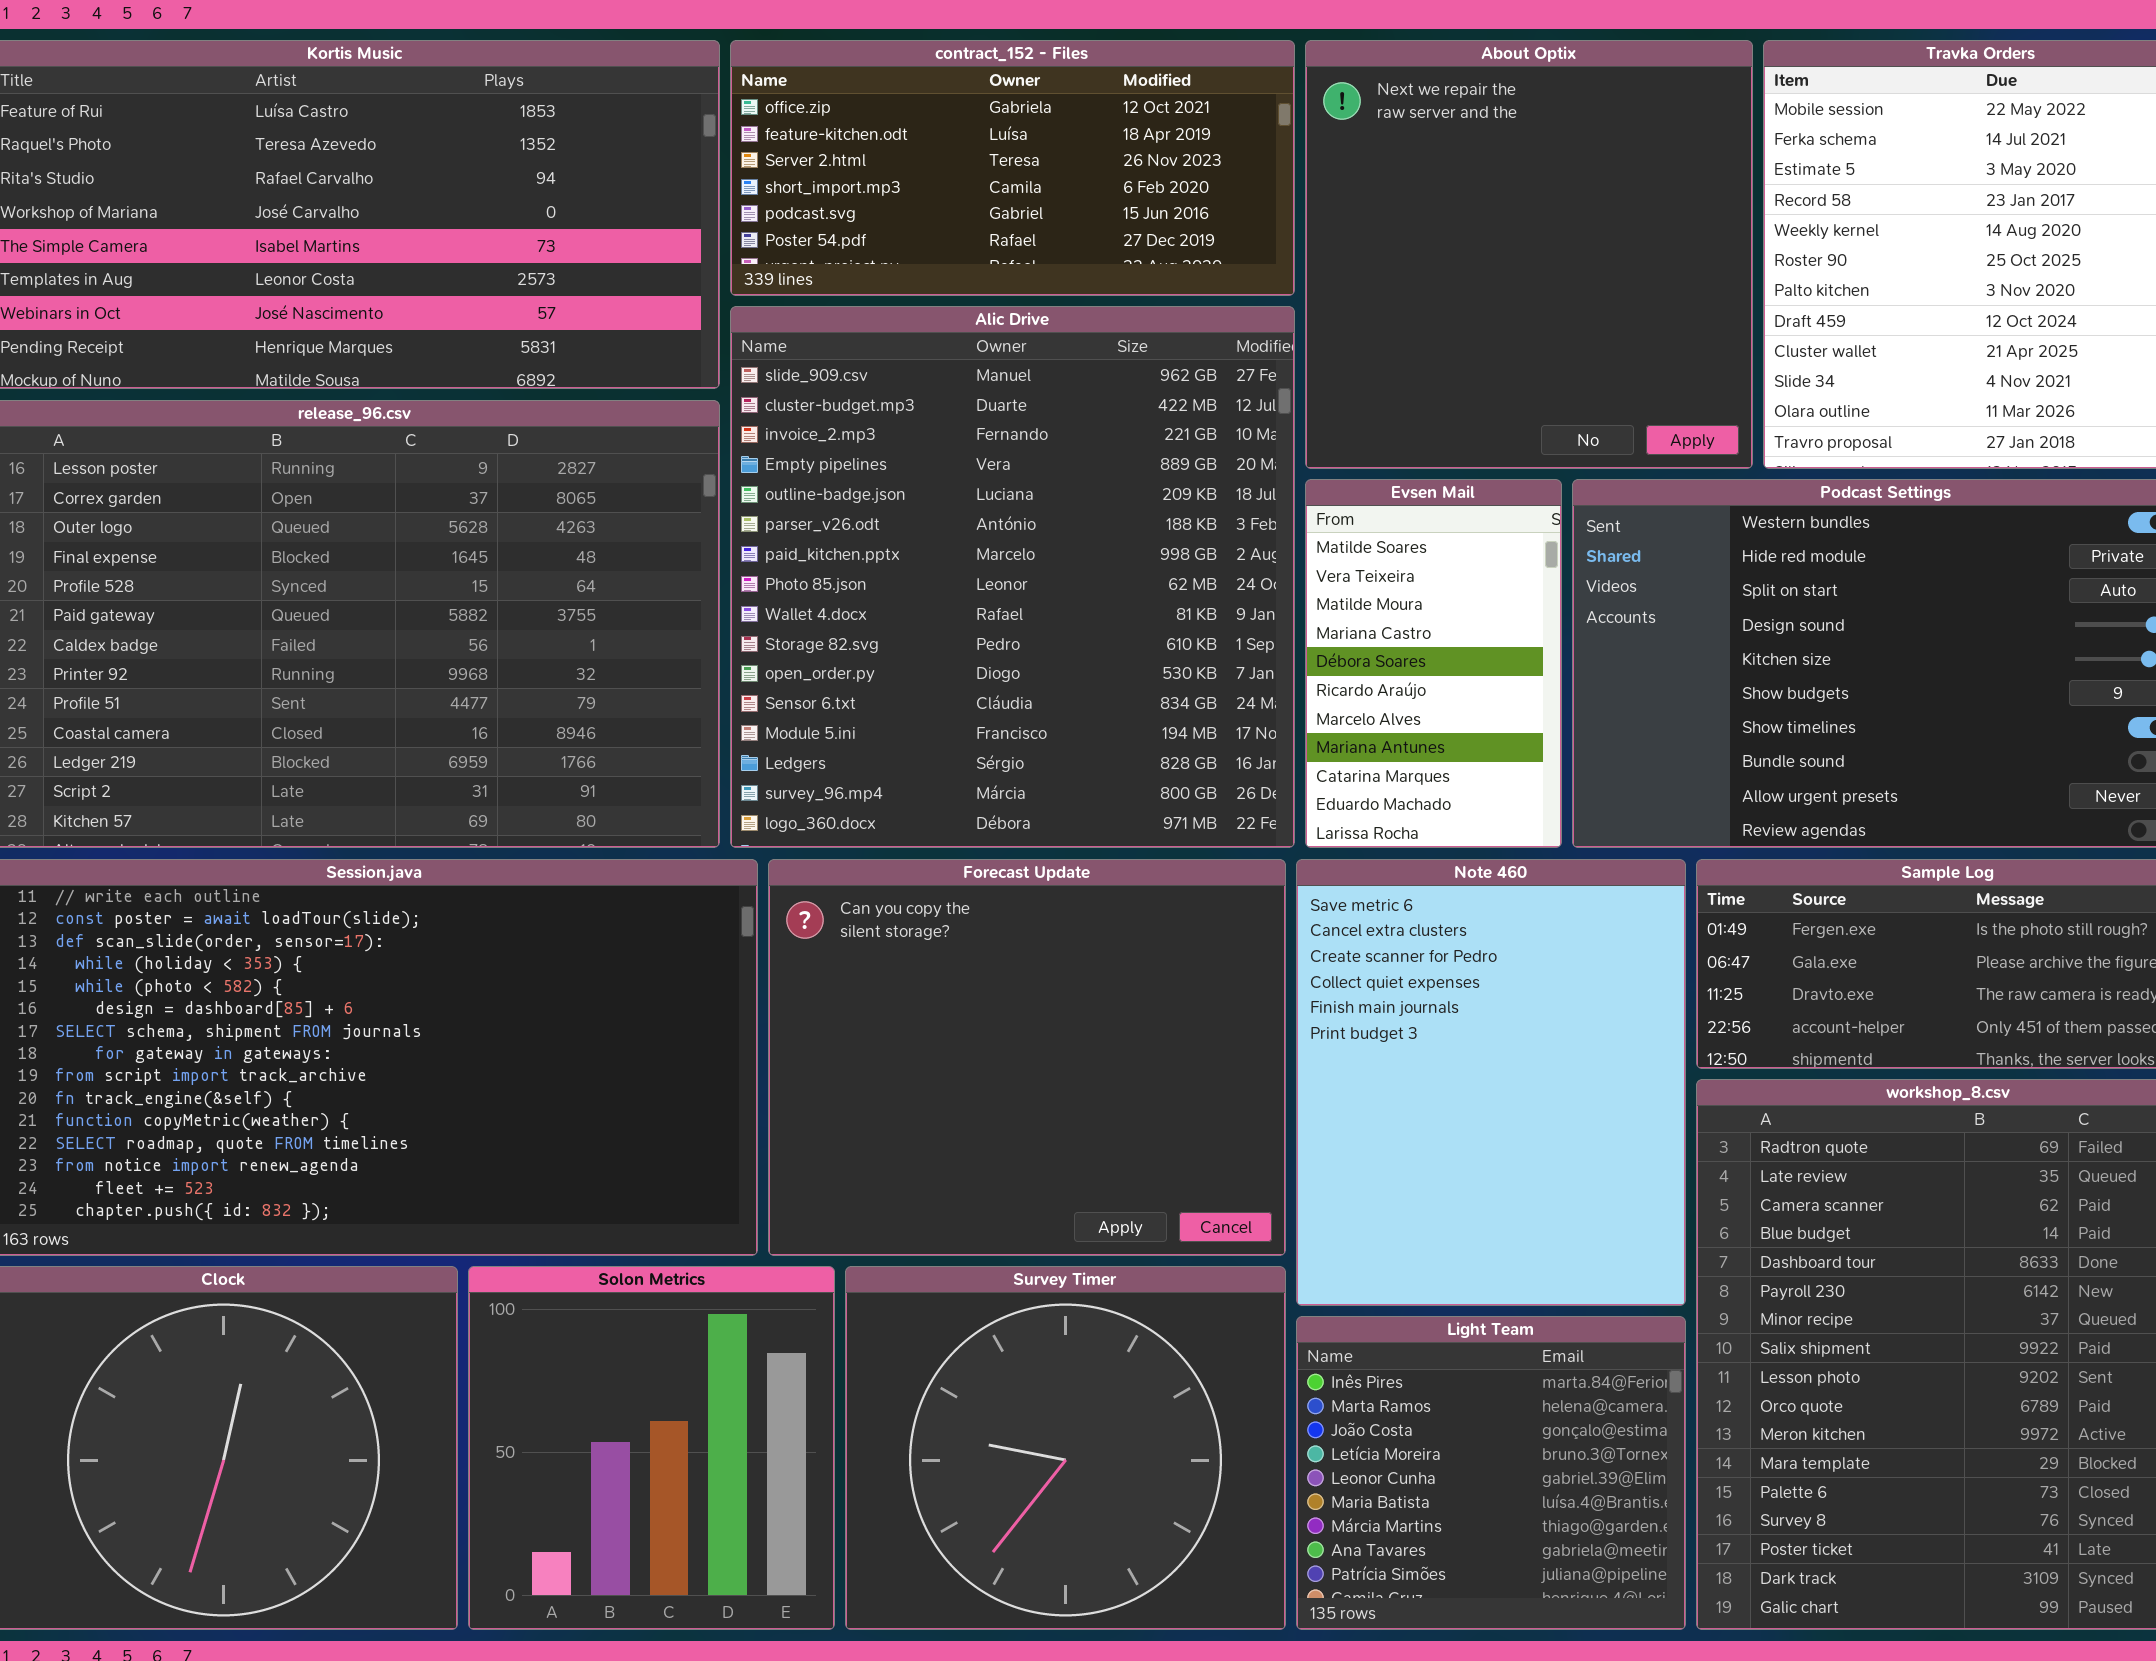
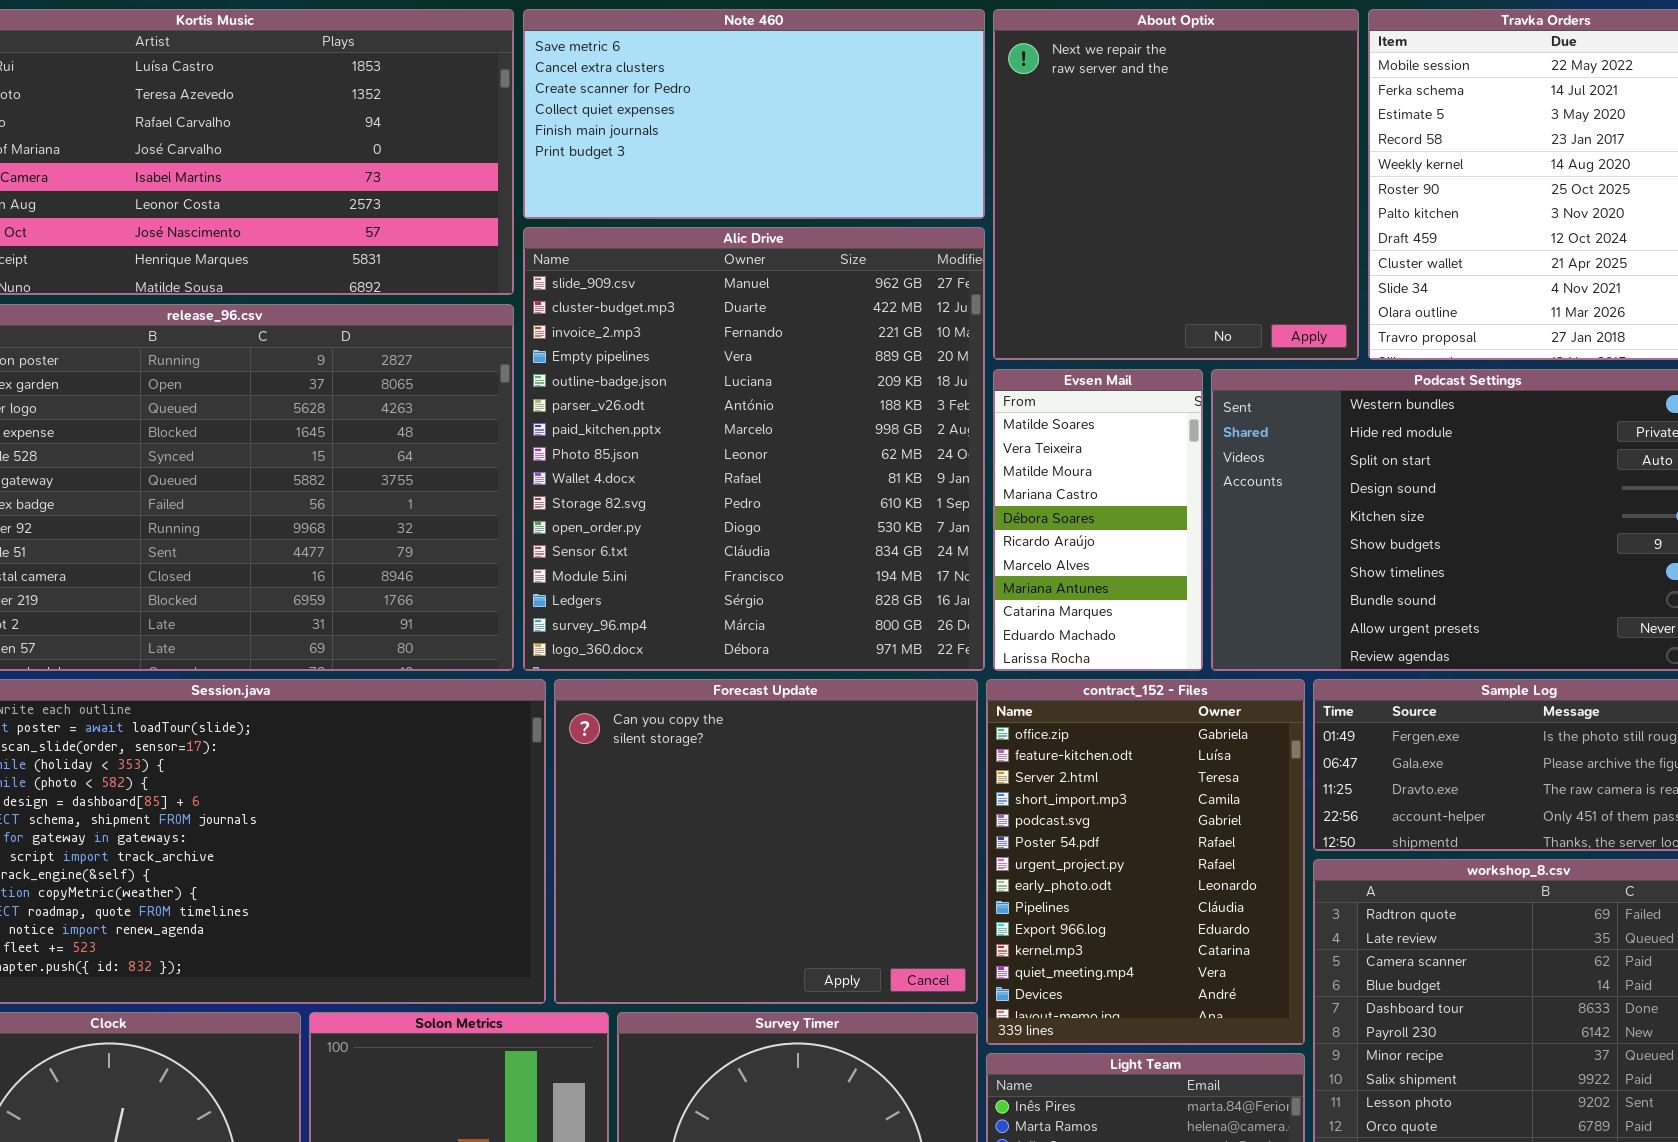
contract_152 - Files: [730,40,1295,296] -> [986,679,1305,1045], moved, resized
Note 460: [1296,859,1686,1306] -> [523,9,985,219], moved, resized

